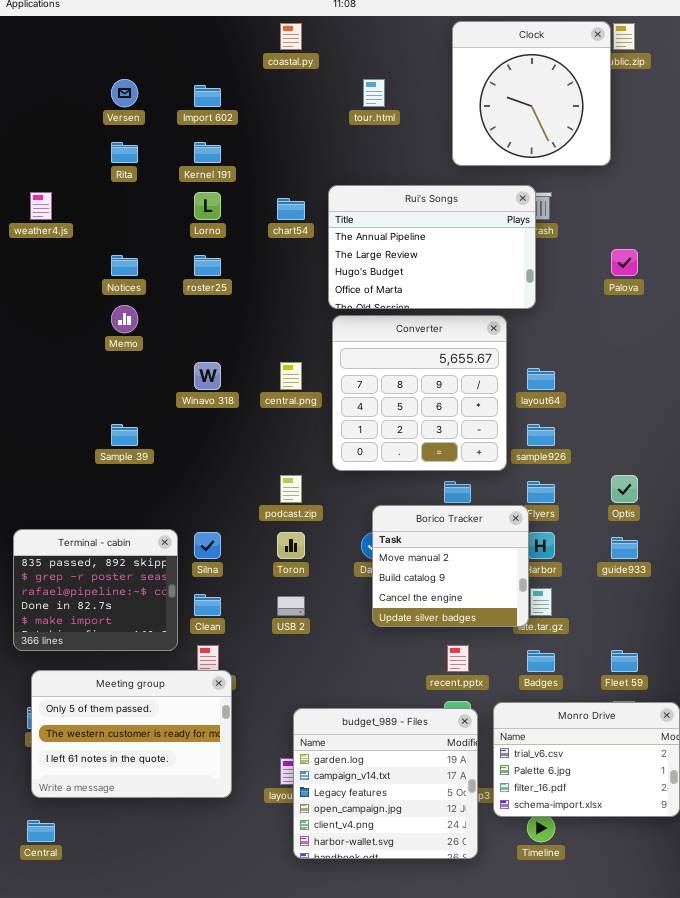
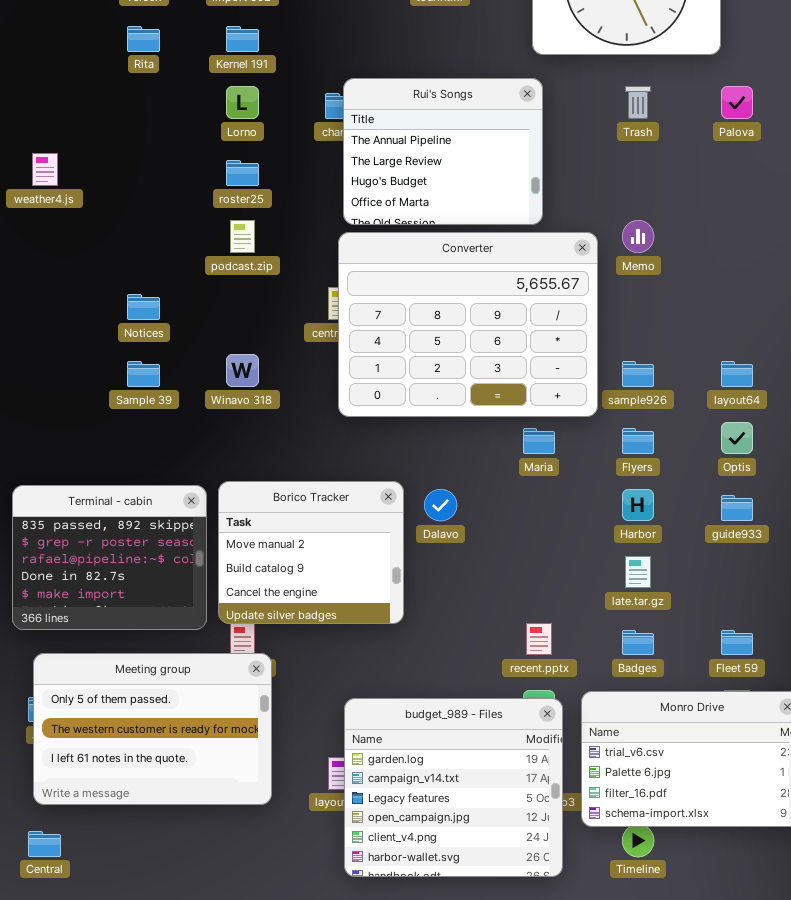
Rui's Songs: [328,185,536,309] -> [343,78,543,225], moved, resized
weather4.js: [30,192,52,220] -> [32,153,58,186], moved
Palova: [611,249,638,276] -> [721,86,753,119], moved
Notices: [111,255,138,276] -> [127,294,160,320], moved
Memo: [111,305,138,333] -> [622,220,654,253], moved
Converter: [332,315,507,471] -> [338,232,598,417], resized
Winavo 318: [194,362,221,390] -> [226,354,259,387], moved
layout64: [527,368,555,390] -> [721,361,753,387], moved
podcast.zip: [280,475,302,503] -> [230,220,255,253], moved
Borico Tracker: [372,505,529,627] -> [218,481,404,624], moved

